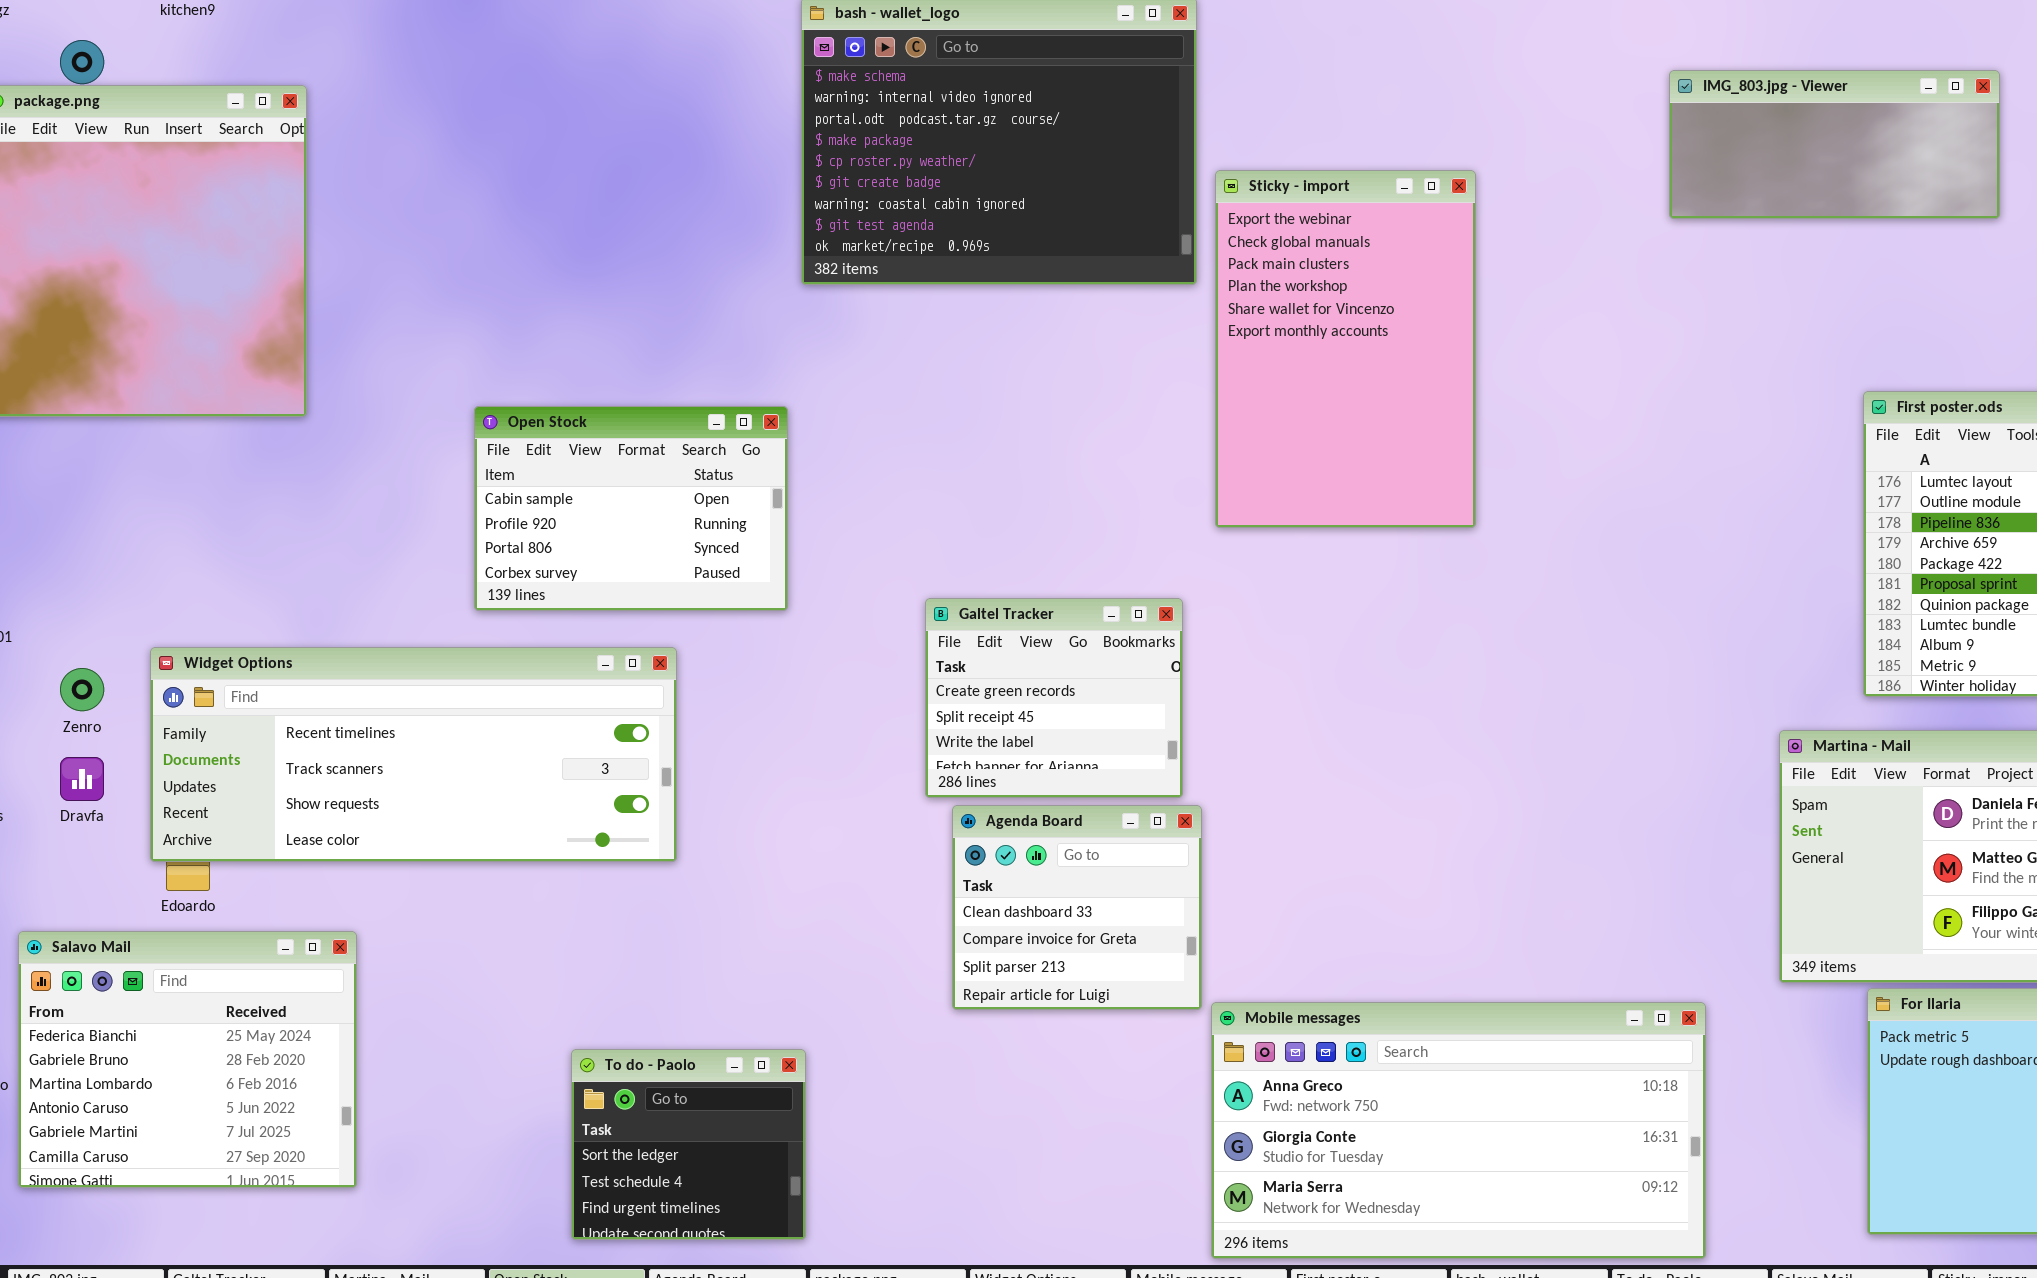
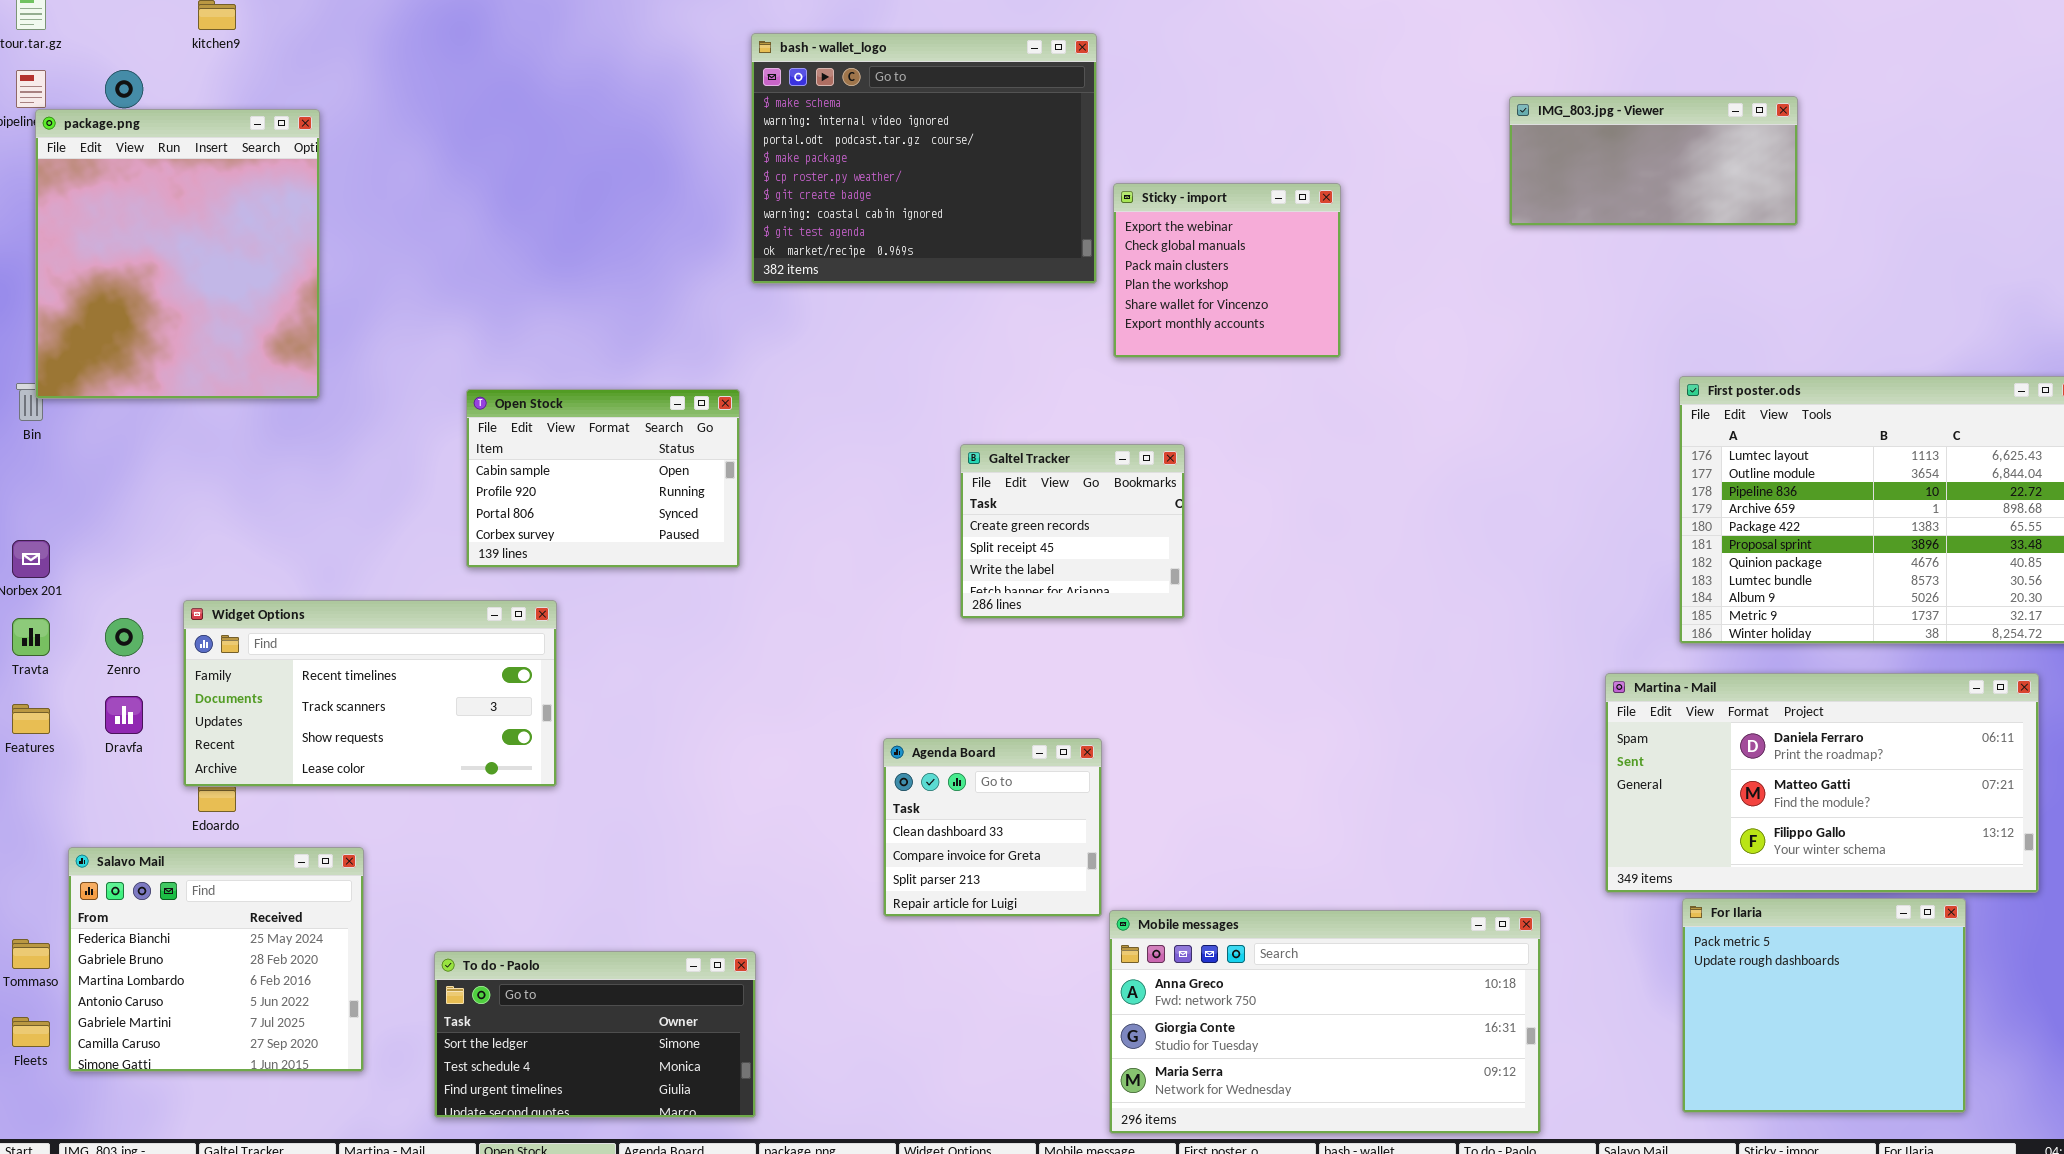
Sticky - import: [1215,170,1476,528] -> [1113,183,1341,358], resized
Galtel Tracker: [925,598,1183,798] -> [960,444,1185,619], moved
Widget Options: [150,647,677,862] -> [183,600,557,787], resized
To do - Paolo: [571,1049,806,1240] -> [434,951,756,1118], resized

